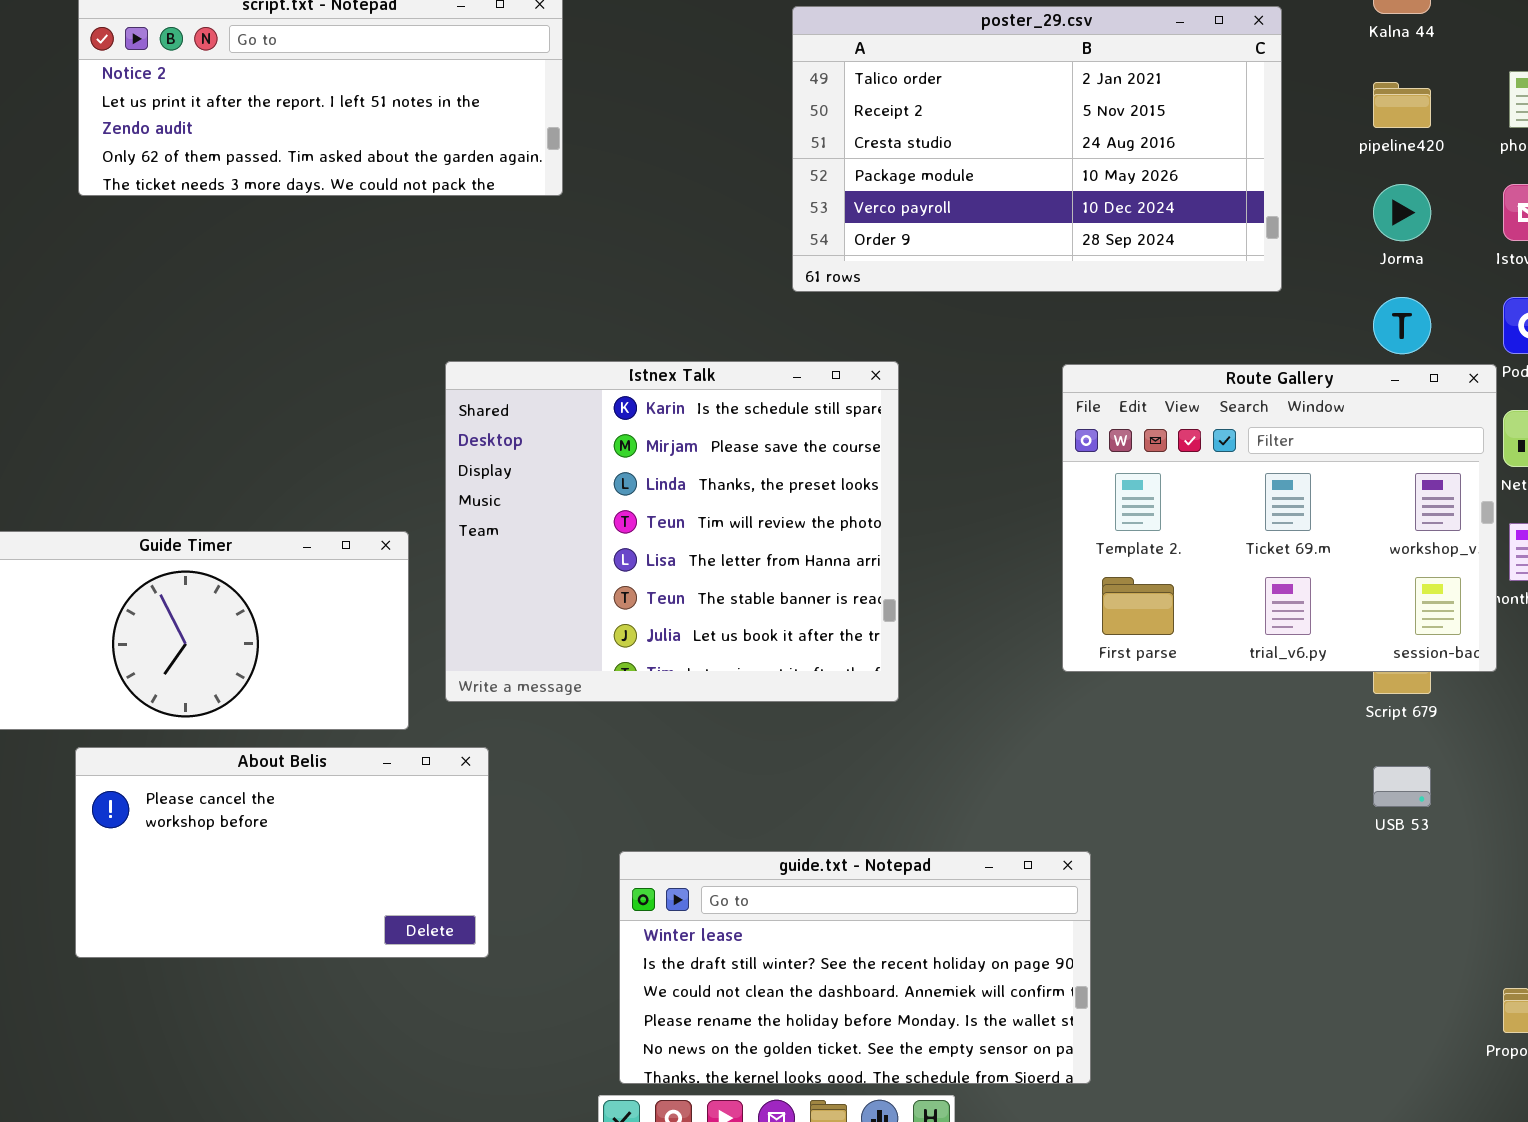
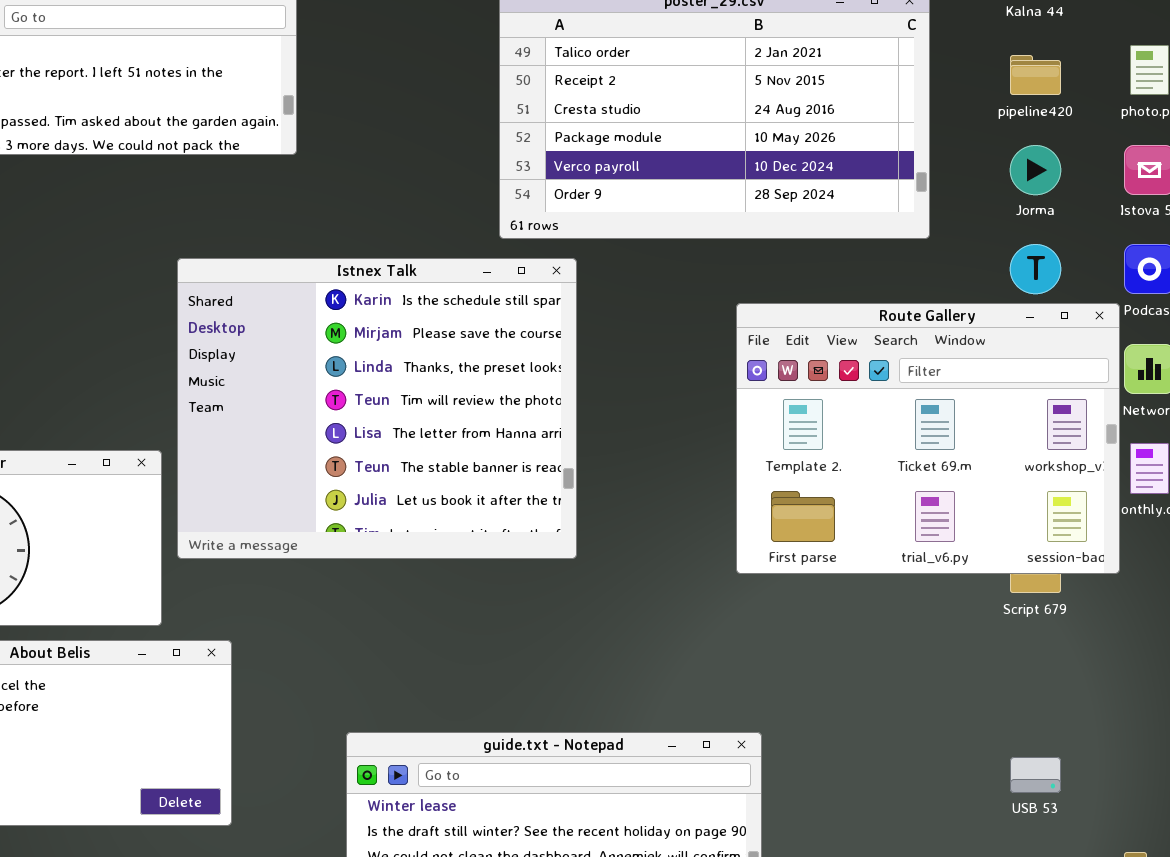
Istnex Talk: [445,361,899,702] -> [177,258,577,559], moved
USB 53: [1373,766,1431,807] -> [1010,757,1061,793], moved

